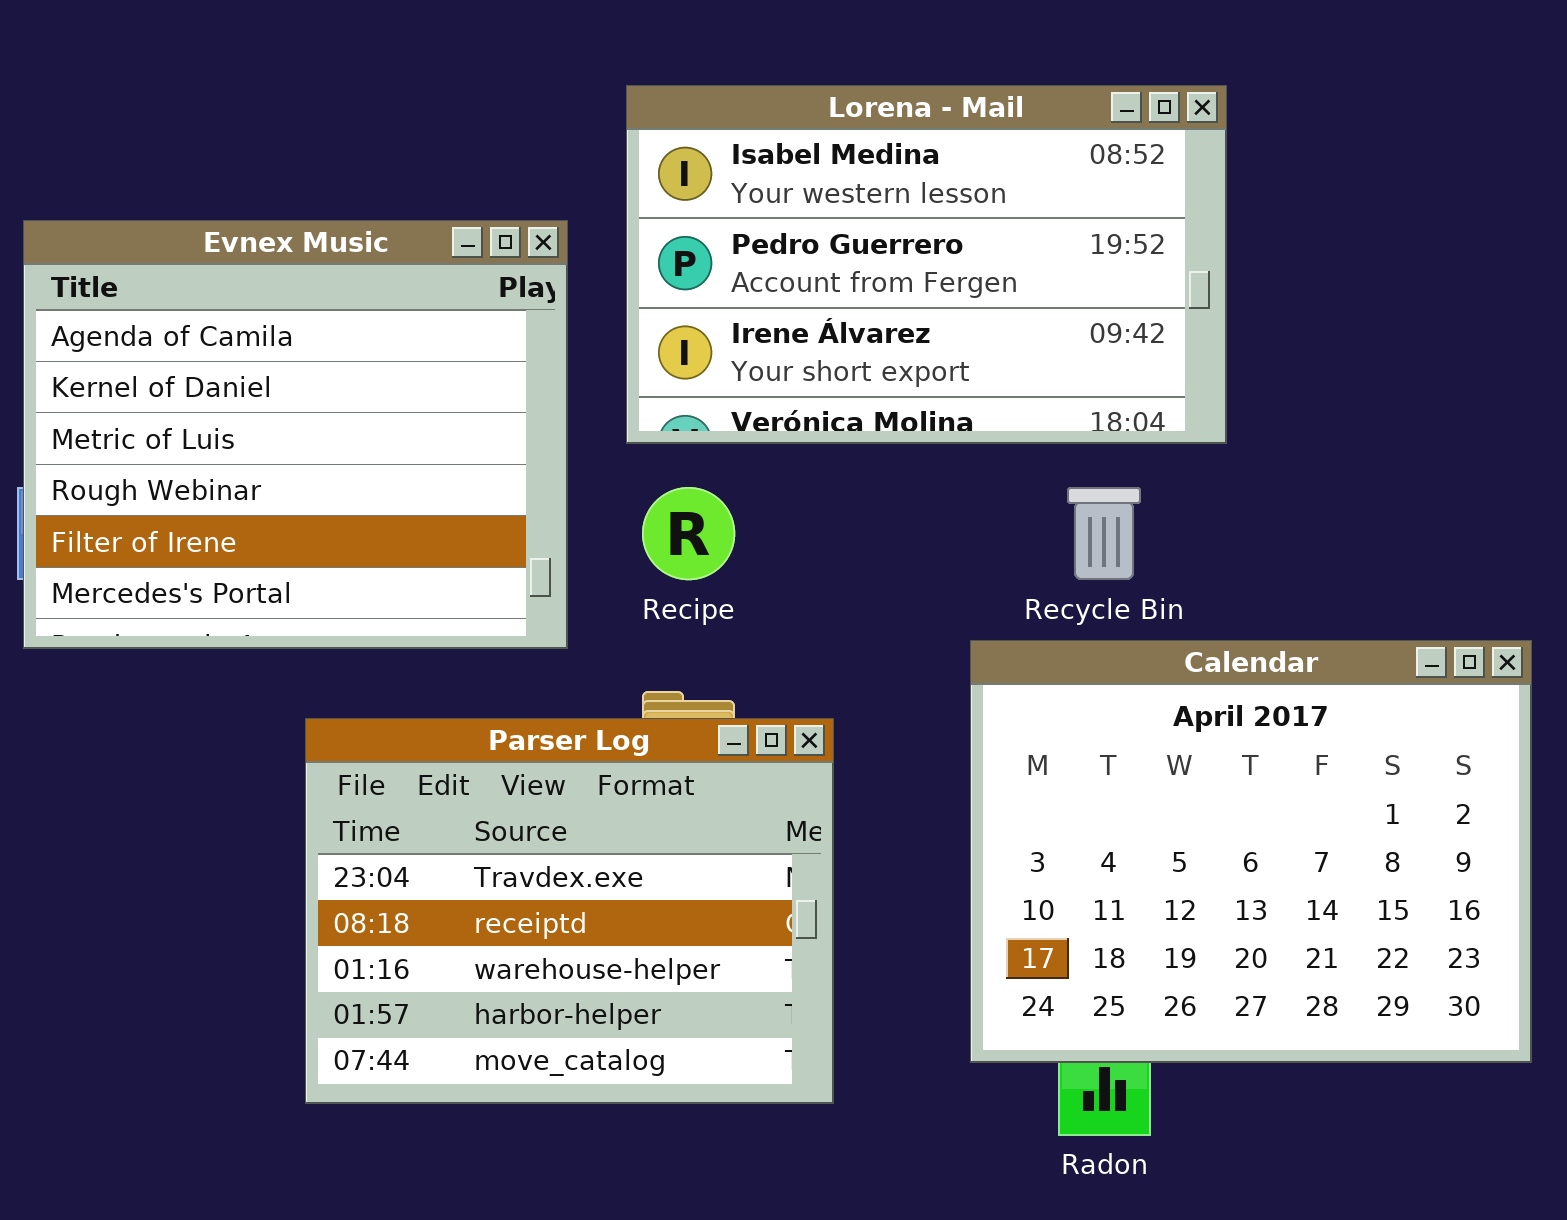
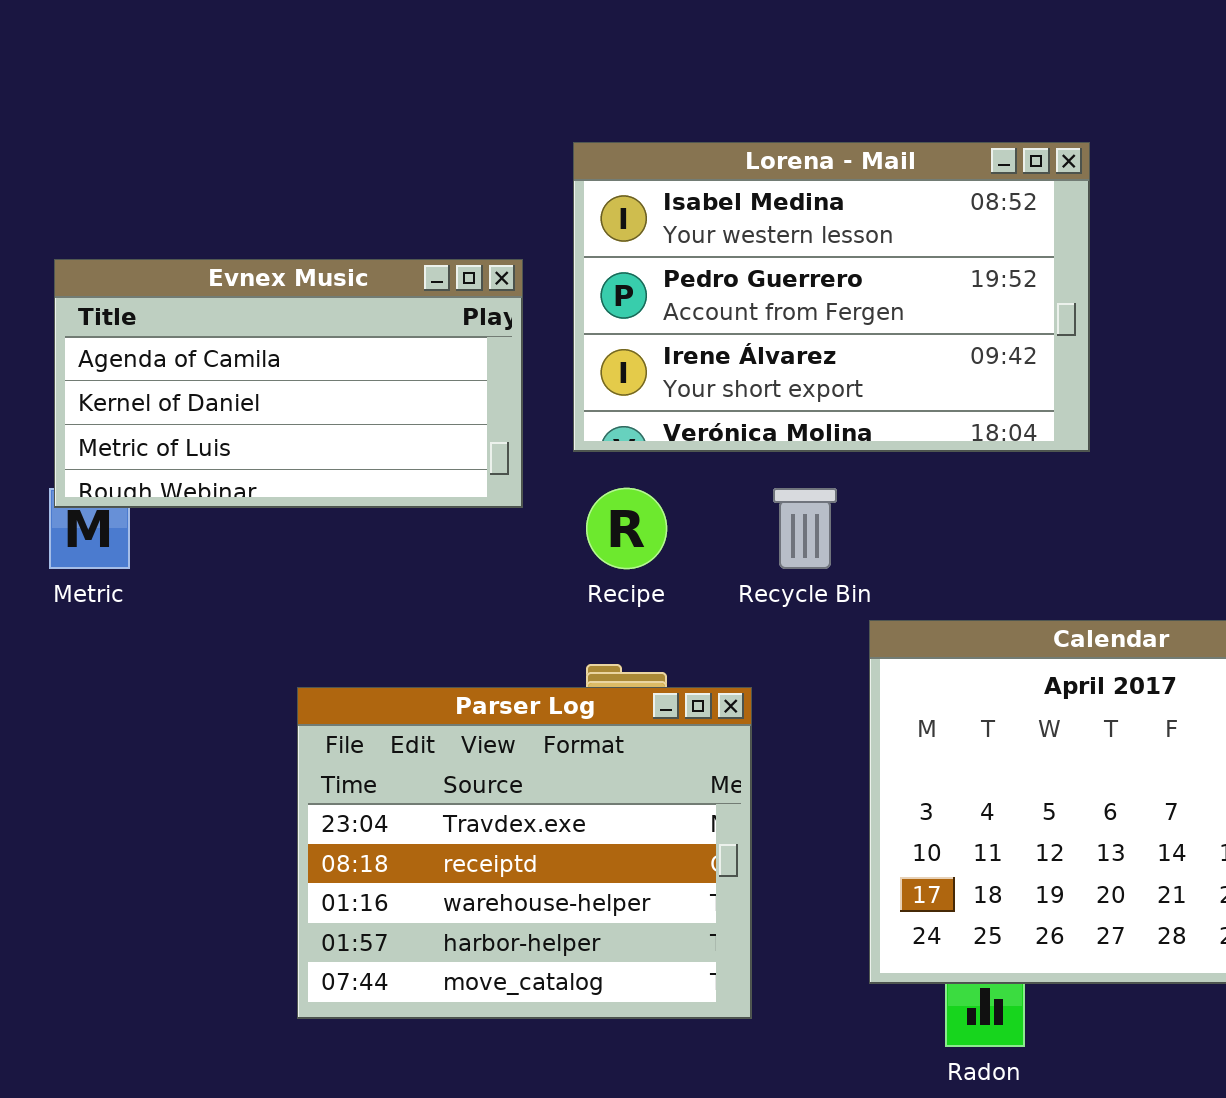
Evnex Music: [23,220,568,649] -> [54,259,523,508], resized
Recycle Bin: [1067,487,1141,580] -> [773,488,837,569], moved

